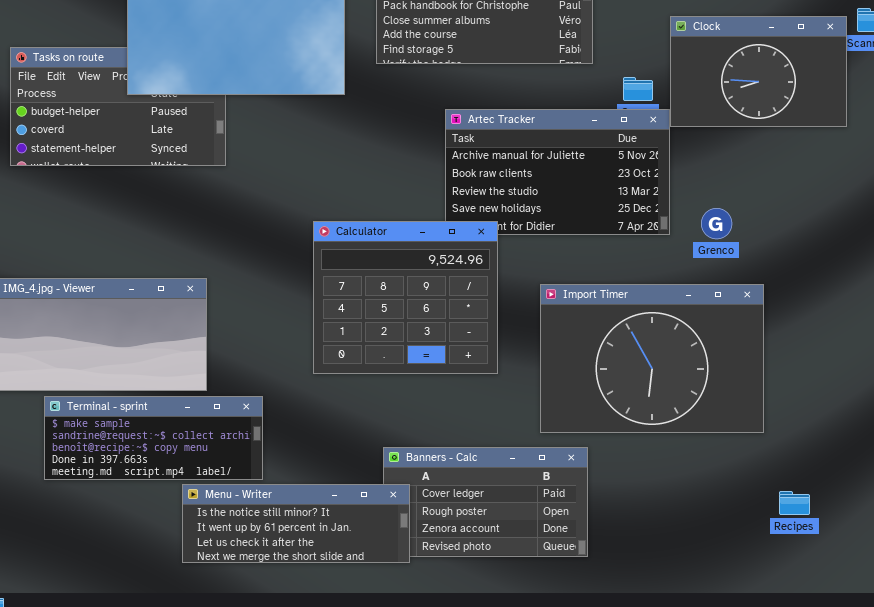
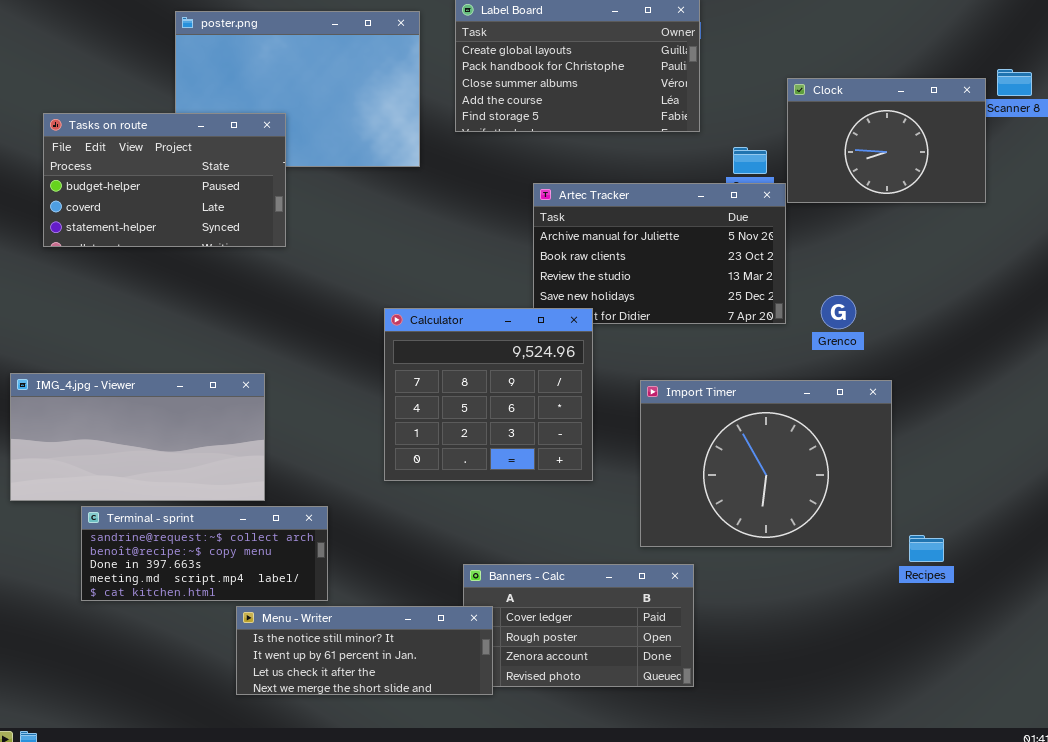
Tasks on route: [10,47,226,166] -> [43,113,286,247], raised
Terminal - sprint: [44,396,263,480] -> [81,506,328,601], scrolled down 1 row
Recipes: [779,491,810,515] -> [909,535,944,562], moved

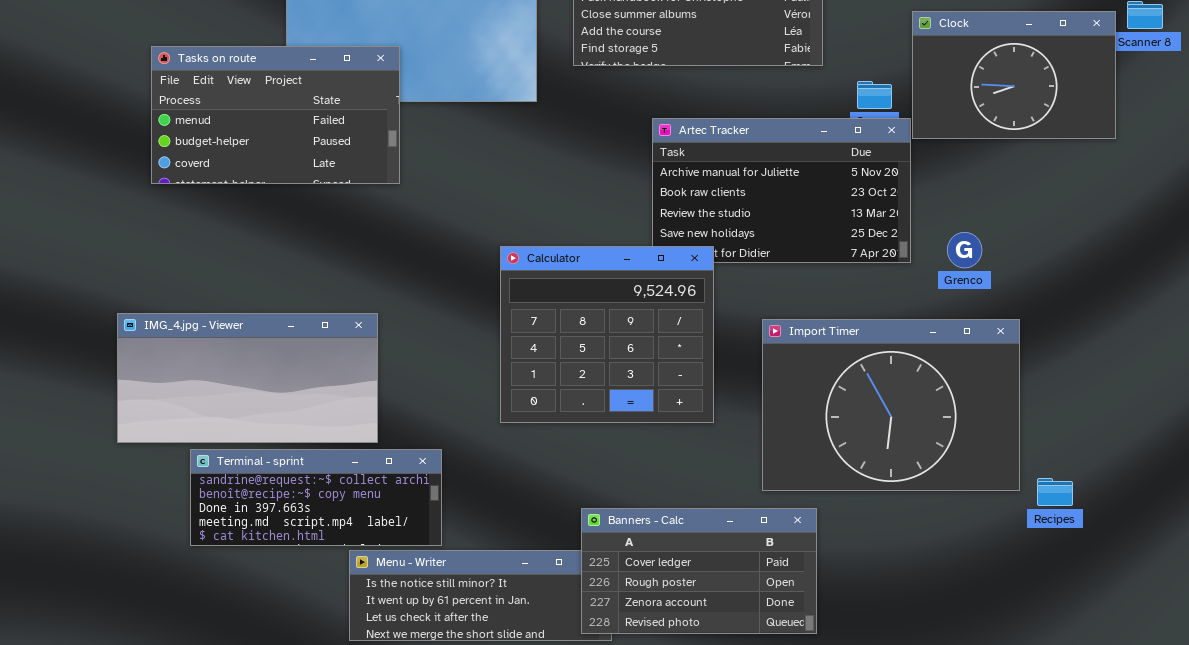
Tasks on route: [43,113,286,247] -> [151,46,400,184], scrolled up 1 row
Banners - Calc: [463,564,694,687] -> [581,508,817,634], raised

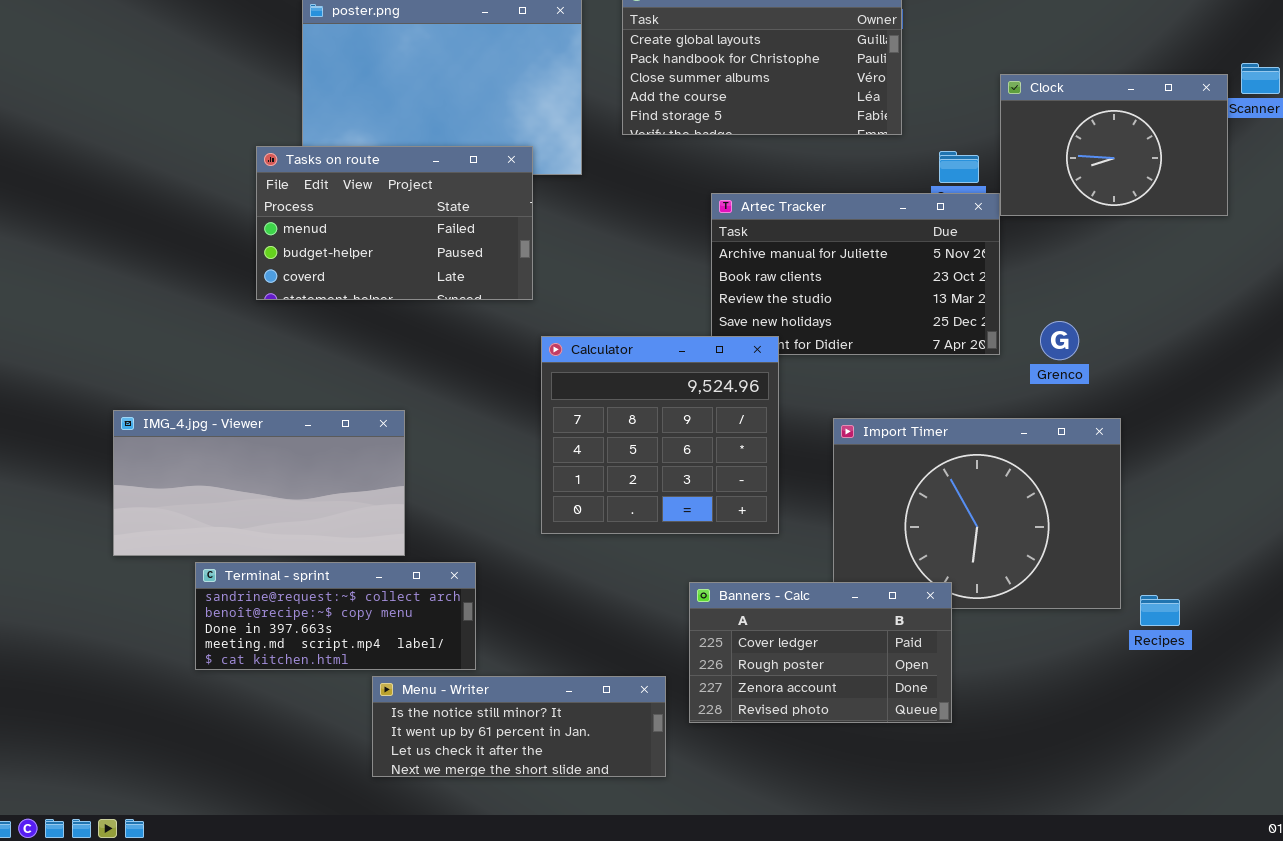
Tasks on route: [151,46,400,184] -> [256,146,533,300], moved
Banners - Calc: [581,508,817,634] -> [689,582,952,723], moved

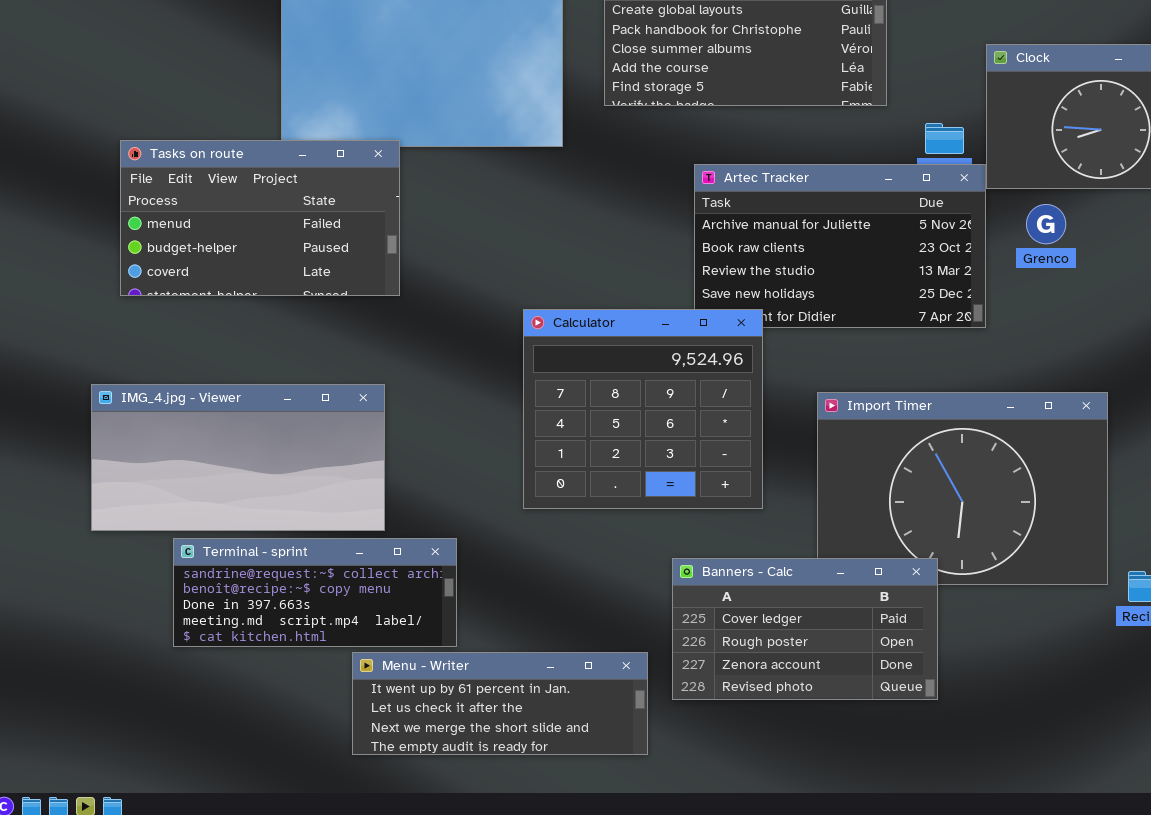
Tasks on route: [256,146,533,300] -> [120,140,400,296], moved
Grenco: [1040,321,1079,360] -> [1026,204,1066,244], moved
Menu - Writer: [372,676,666,777] -> [352,652,648,755], scrolled down 1 row

